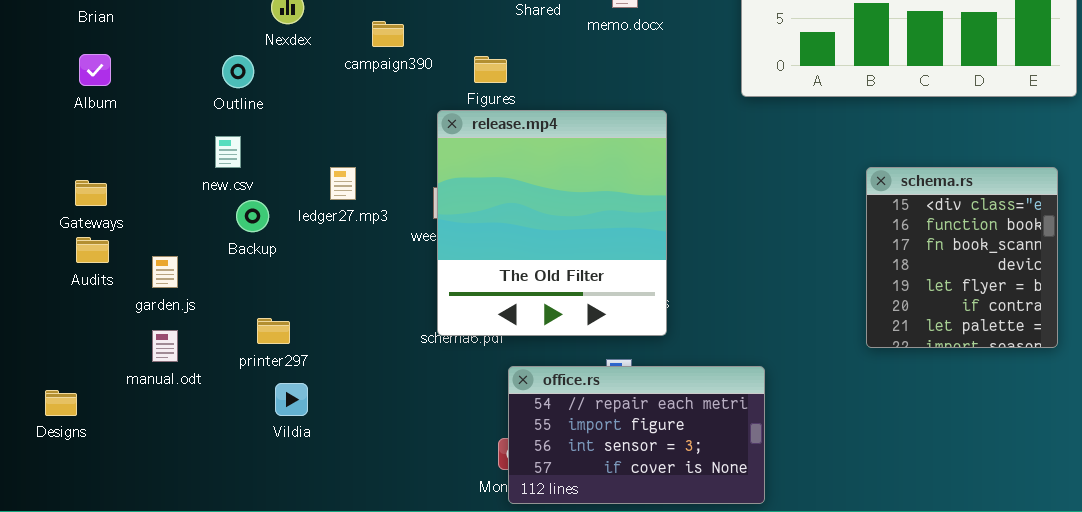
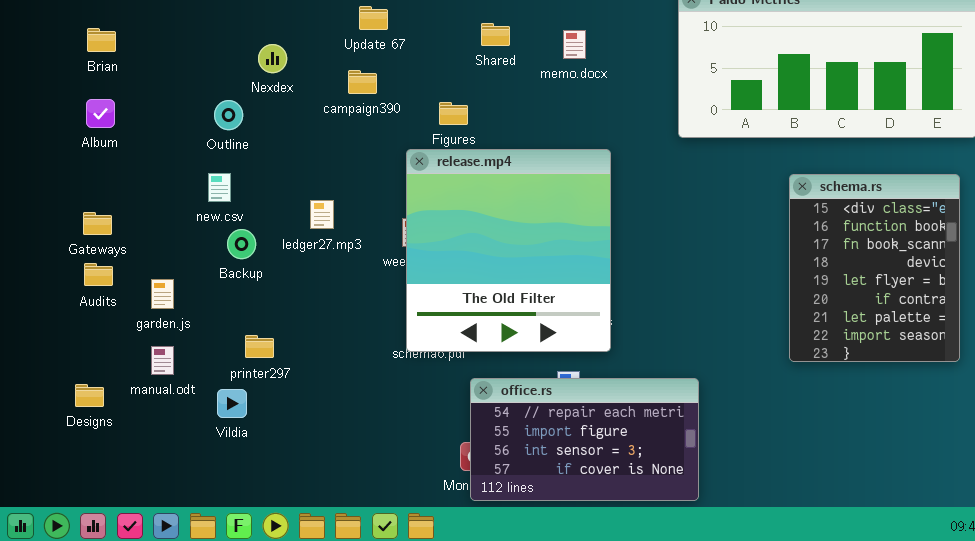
schema.rs: [866,167,1058,348] -> [789,174,960,362], resized
Vildia: [275,383,308,416] -> [217,389,247,418], moved
Designs: [45,390,77,416] -> [75,384,104,407], moved

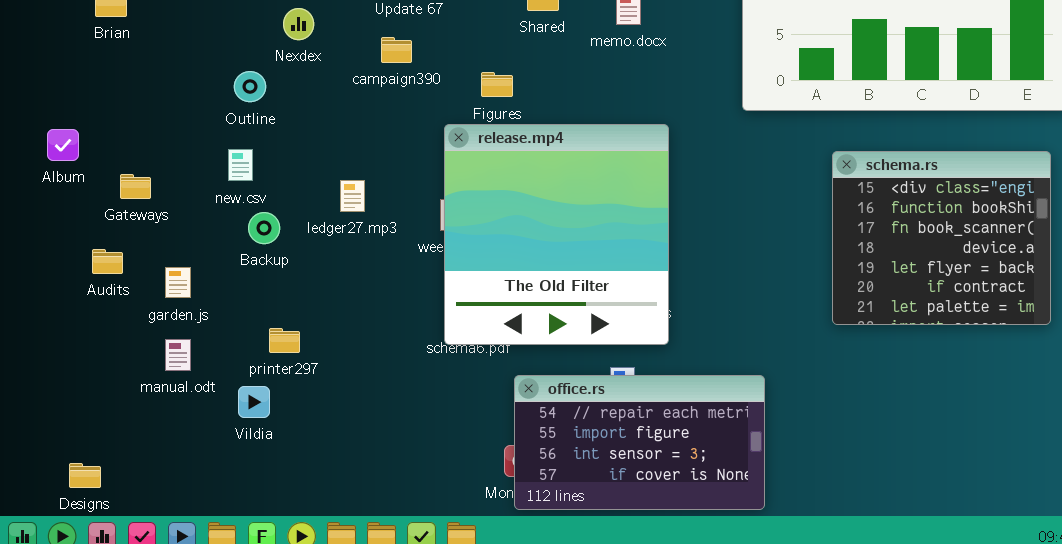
Album: [86,99,115,128] -> [47,129,79,161], moved
schema.rs: [789,174,960,362] -> [832,151,1051,325], resized
Gateways: [83,212,112,235] -> [120,174,151,199], moved
Designs: [75,384,104,407] -> [69,463,101,488], moved

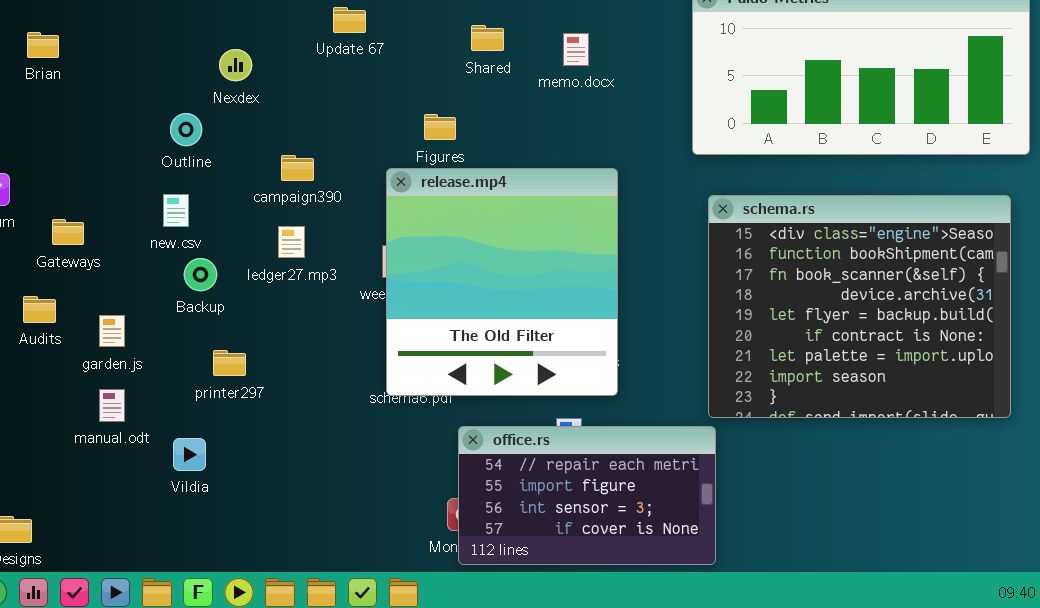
campaign390: [381,37,412,63] -> [281,155,314,181], moved
schema.rs: [832,151,1051,325] -> [708,195,1011,418], resized
printer297: [269,328,300,353] -> [213,350,246,376], moved

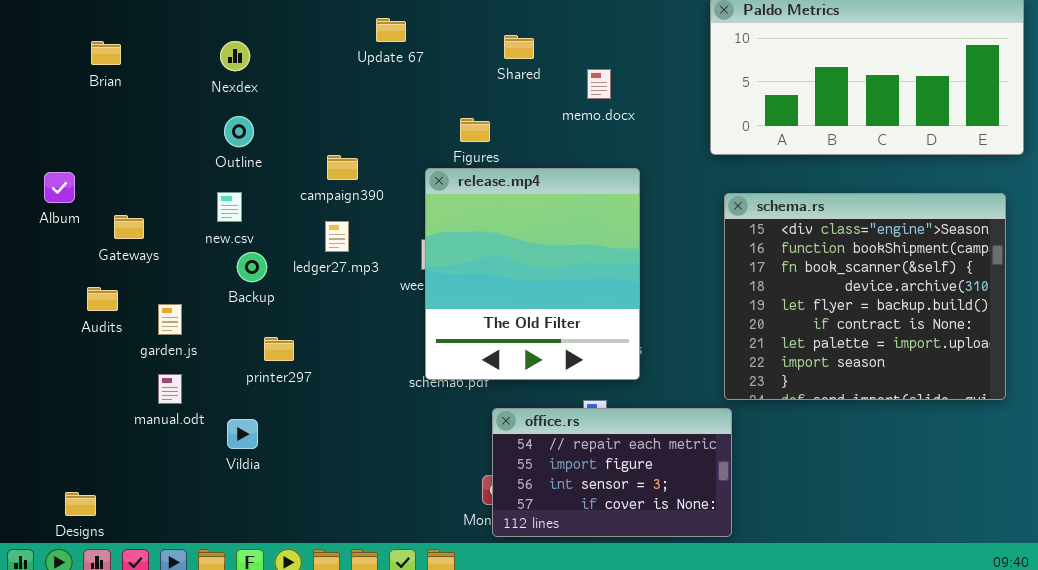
memo.docx: [563,33,589,66] -> [587,69,611,99], moved
Nexdex: [219,49,252,81] -> [220,41,250,71], moved

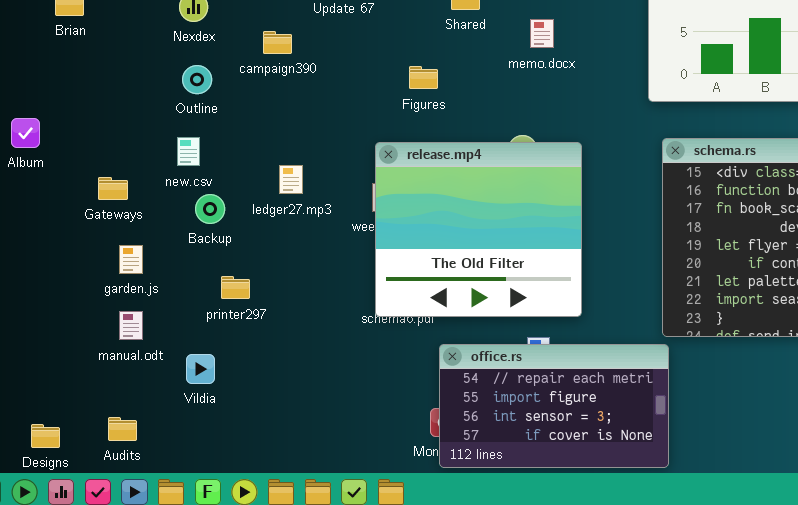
campaign390: [327,155,358,180] -> [263,31,292,54], moved
release.mp4: [425,168,640,380] -> [375,142,582,317], resized
Gateways: [114,215,144,239] -> [98,177,128,200], moved
Audits: [87,287,118,311] -> [108,417,137,441], moved

